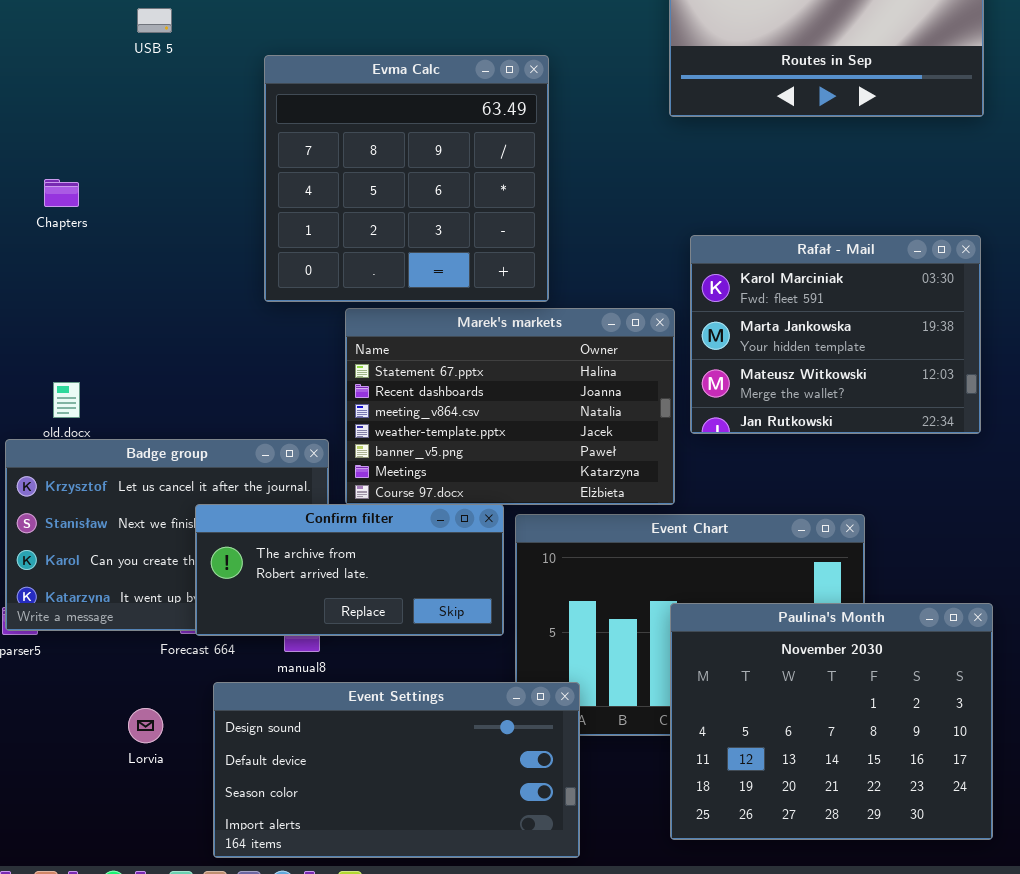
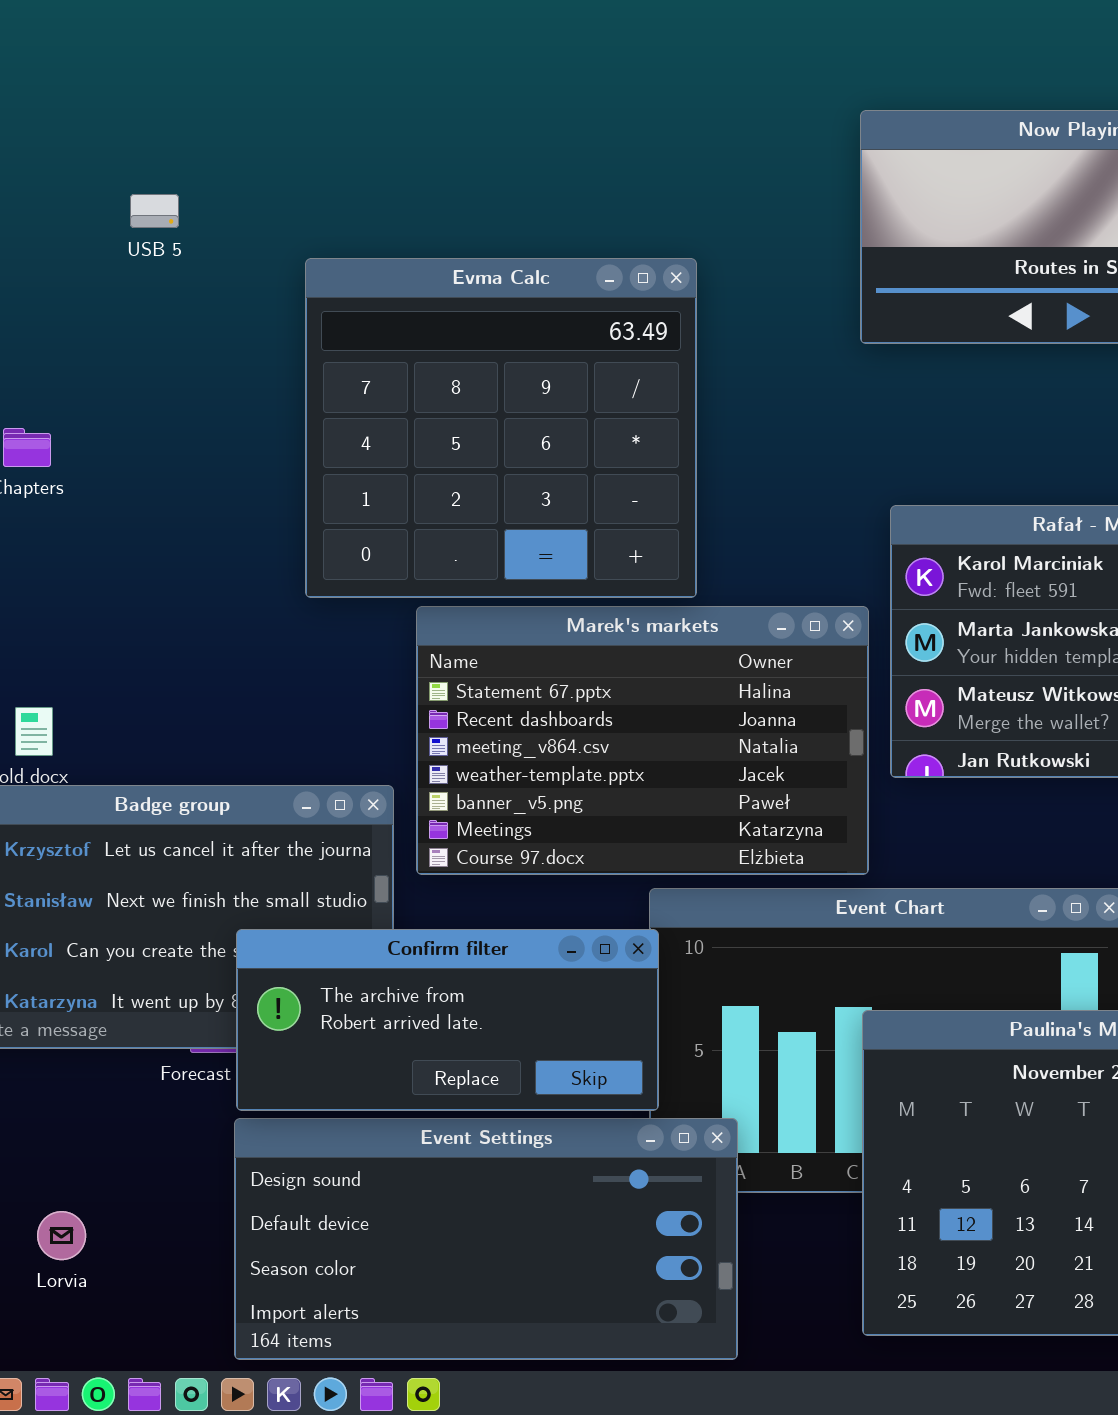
Confirm filter: [195,504,504,636] -> [236,929,659,1111], moved
Lorvia: [128,708,163,743] -> [37,1211,86,1260], moved

